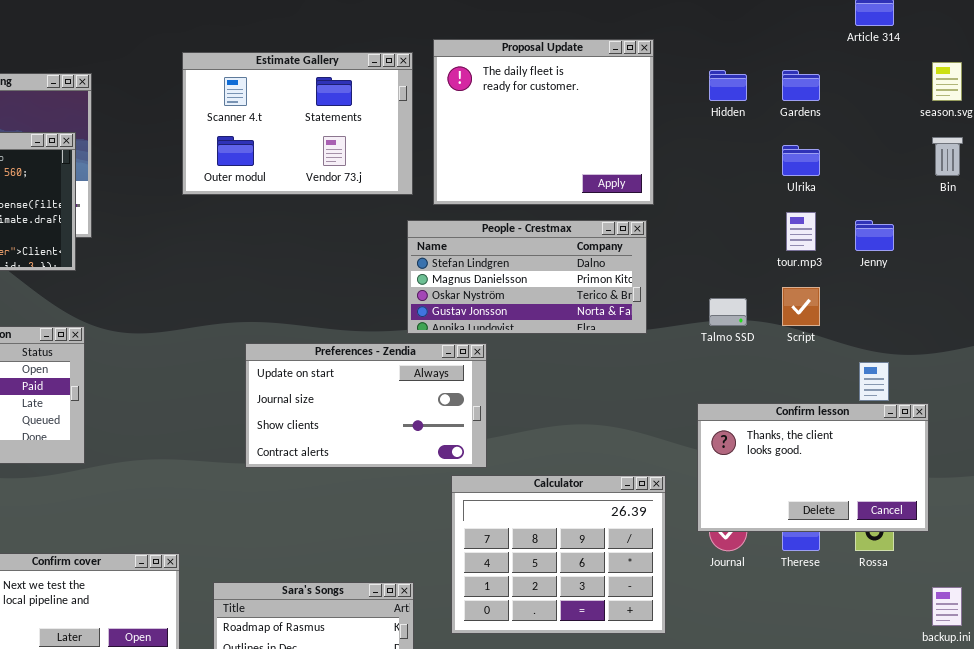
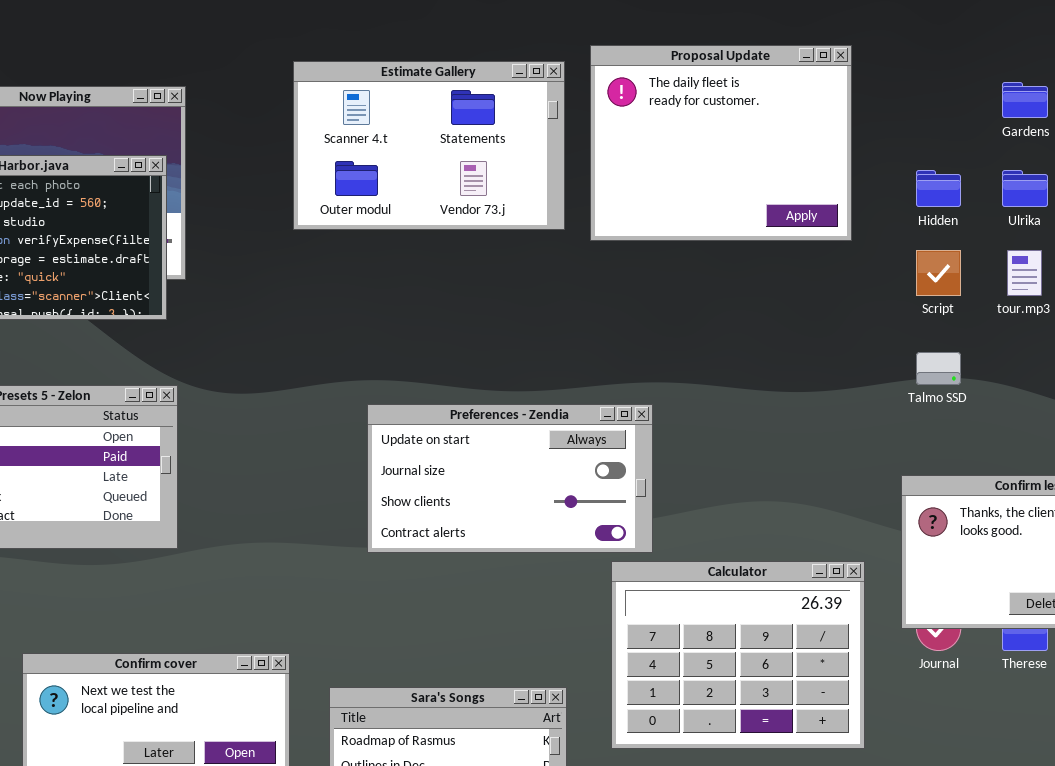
Hidden: [709,70,747,101] -> [916,170,961,207], moved
People - Crestmax: [407,220,647,334] -> none, closed
Script: [782,287,820,326] -> [916,250,961,296], moved

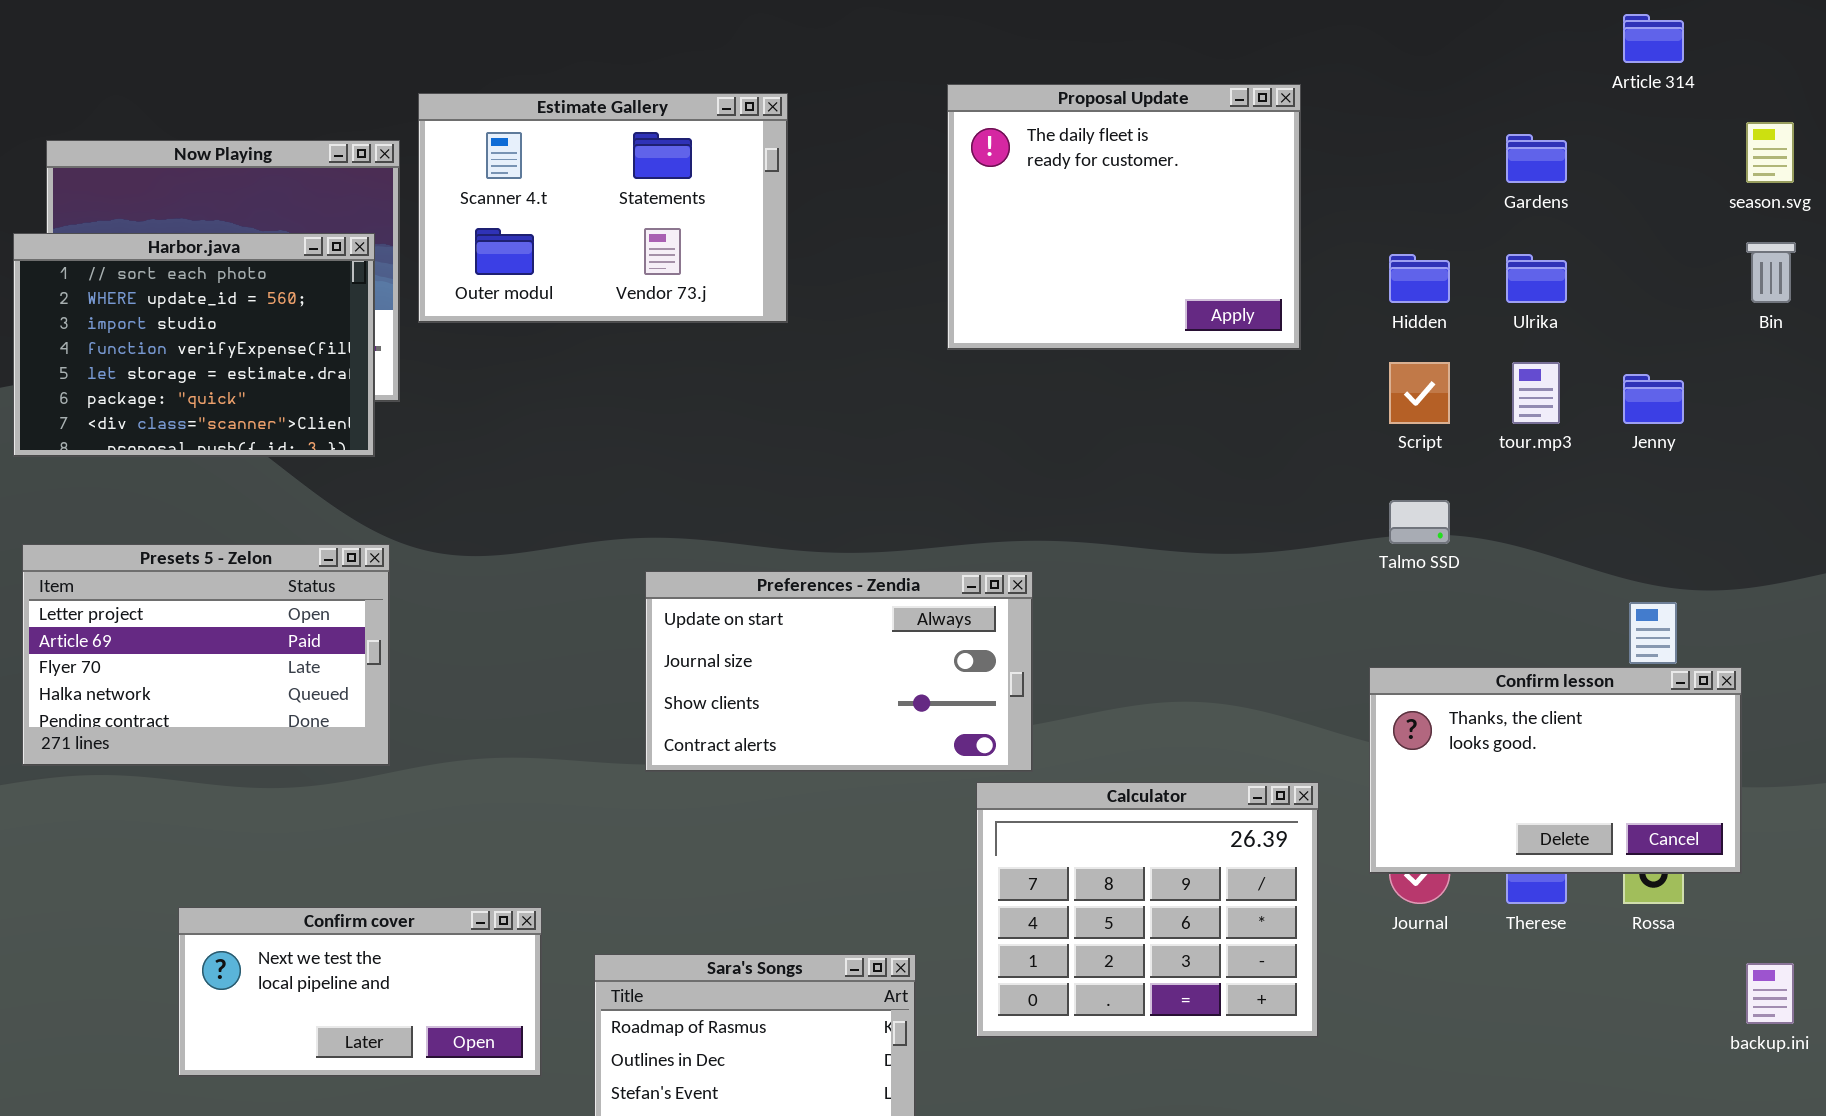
Estimate Gallery: [293,61,565,230] -> [418,93,788,323], moved

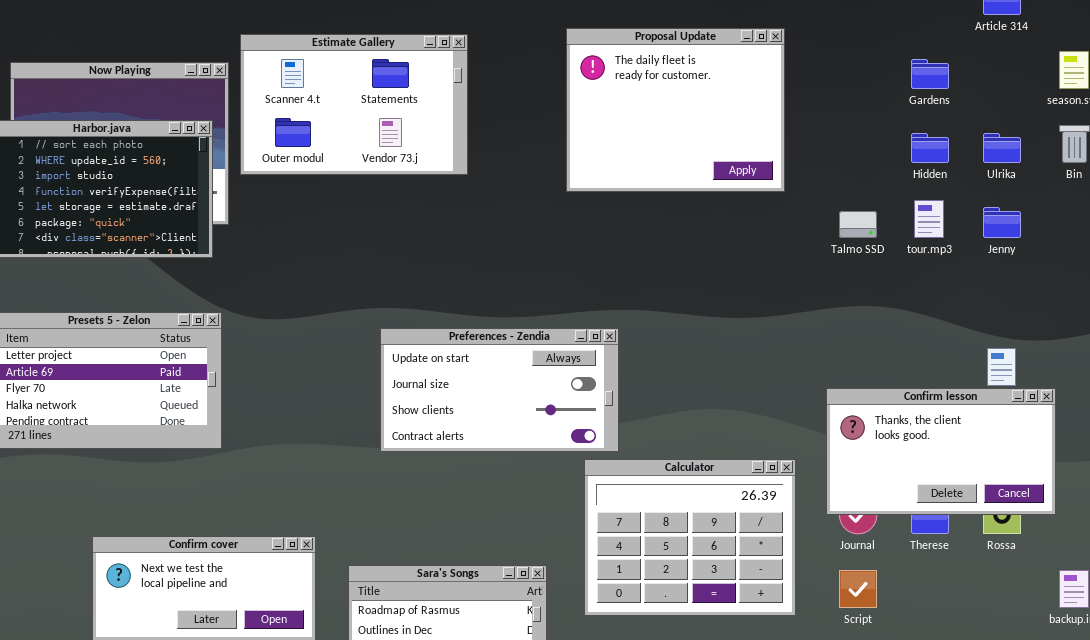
Hidden: [1389,254,1450,303] -> [911,133,949,163], moved
Ulrika: [1506,254,1567,303] -> [983,133,1021,163], moved
Script: [1389,362,1450,424] -> [839,570,877,608], moved
Talmo SSD: [1389,500,1450,544] -> [839,211,877,238], moved

